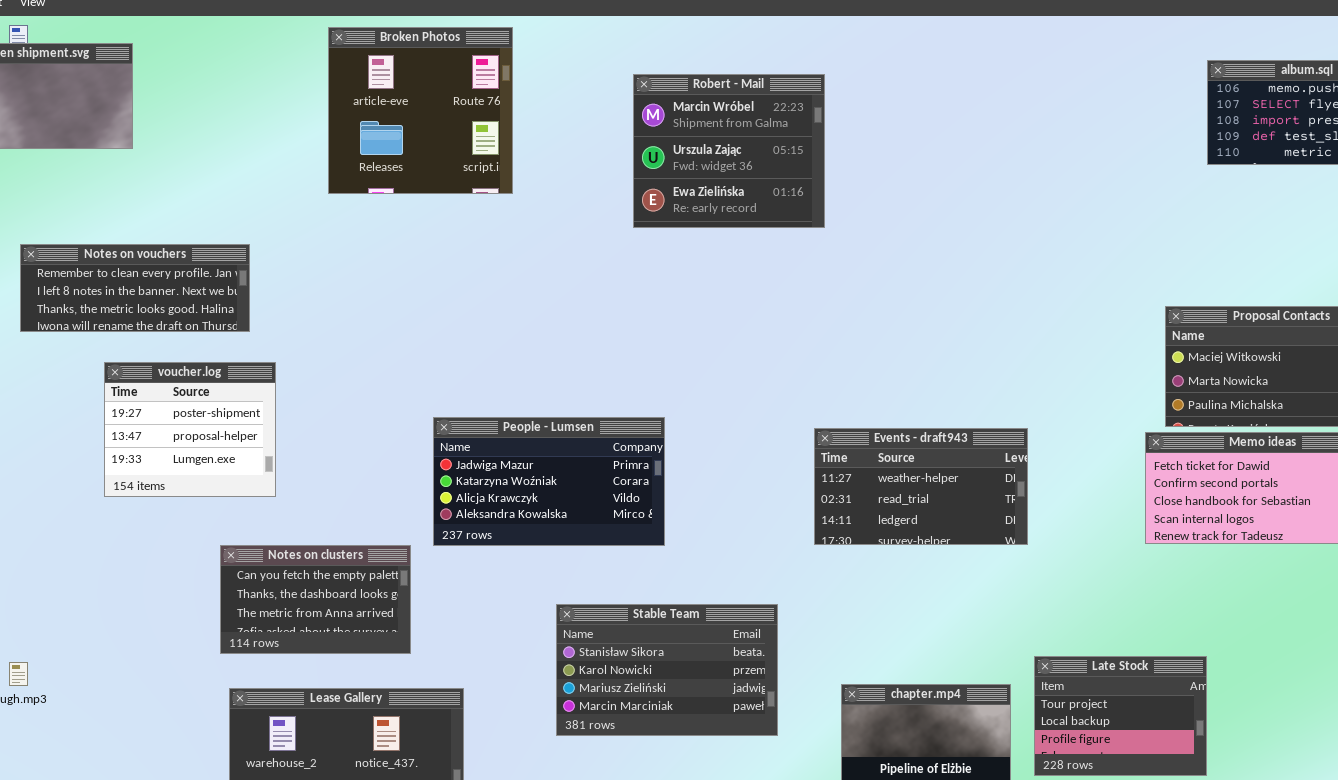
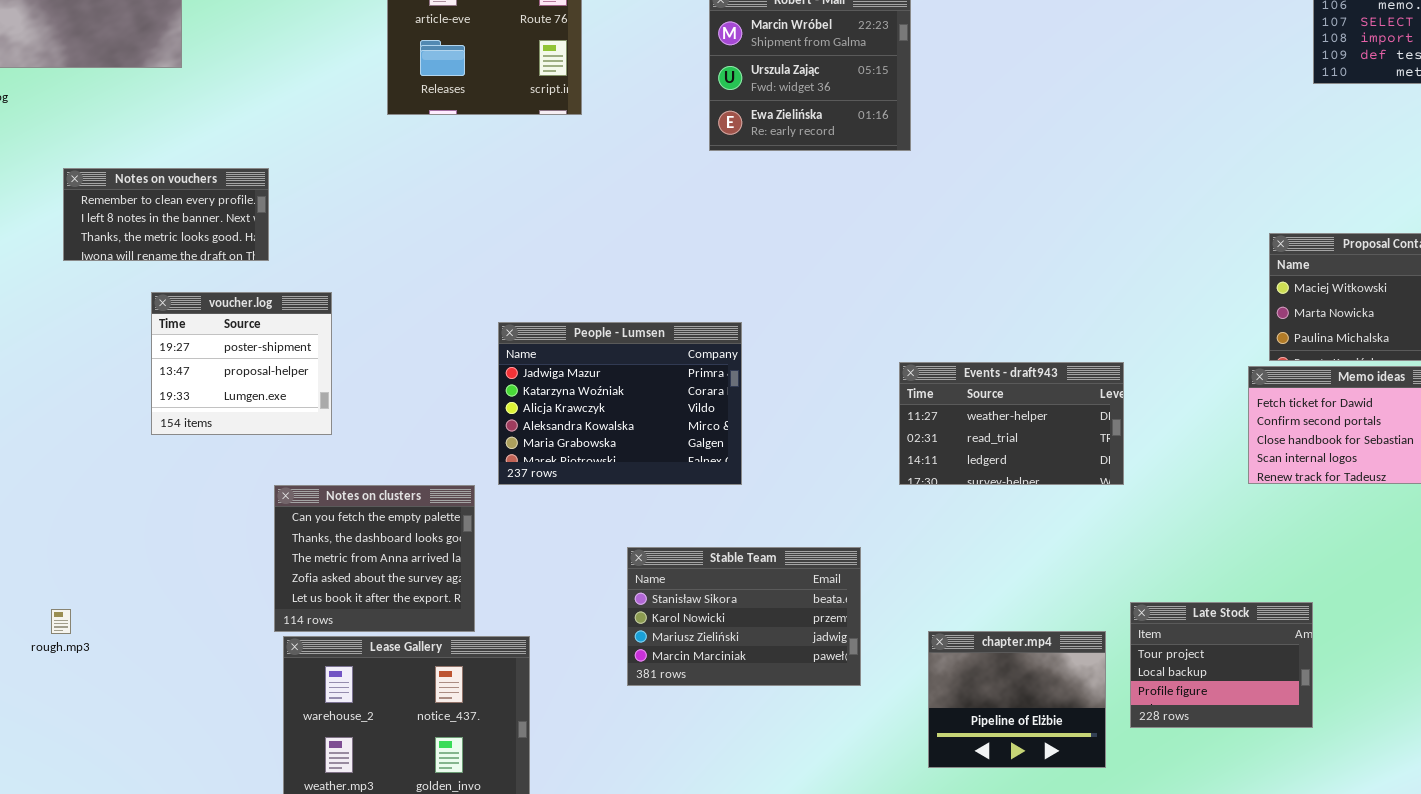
Notes on vouchers: [20,244,250,332] -> [63,168,269,261], resized
People - Lumsen: [433,417,665,546] -> [498,322,742,485], resized
Notes on clusters: [220,545,411,654] -> [274,485,475,632], resized

